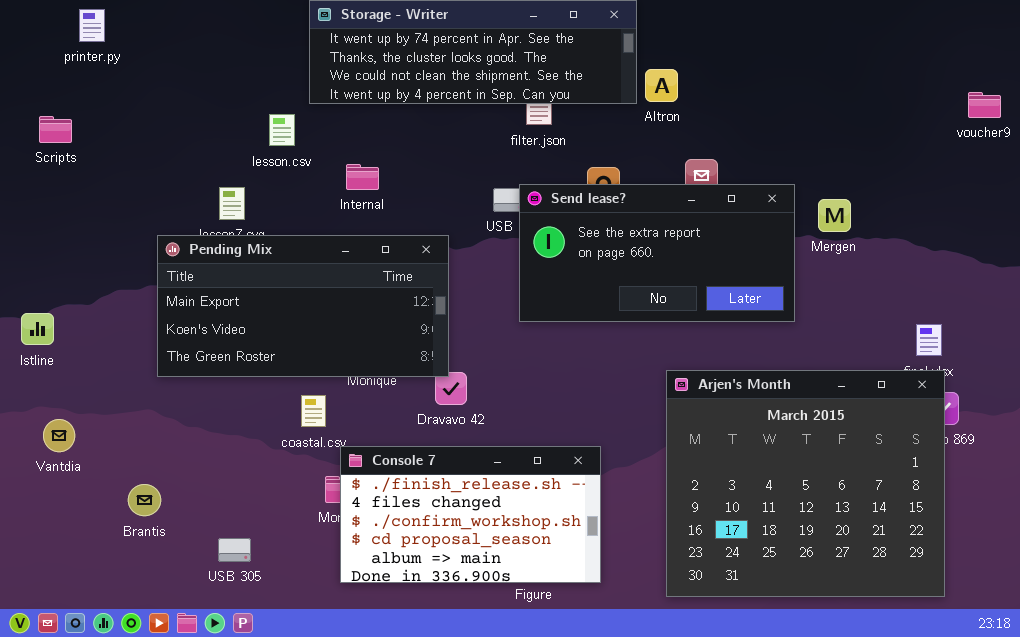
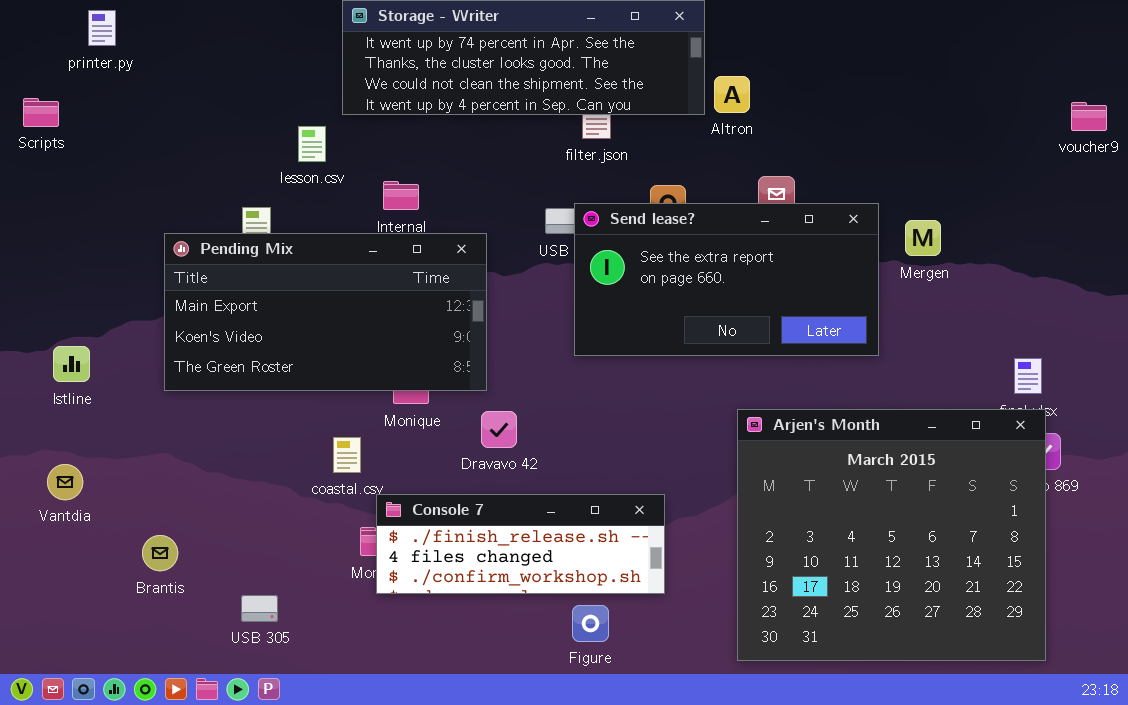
Scripts: [39,116,72,143] -> [23,98,59,127], moved
Pending Mix: [157,235,449,377] -> [164,233,487,391], moved
Istline: [21,313,54,345] -> [53,346,90,382], moved
Console 7: [340,446,601,583] -> [376,494,665,594], resized

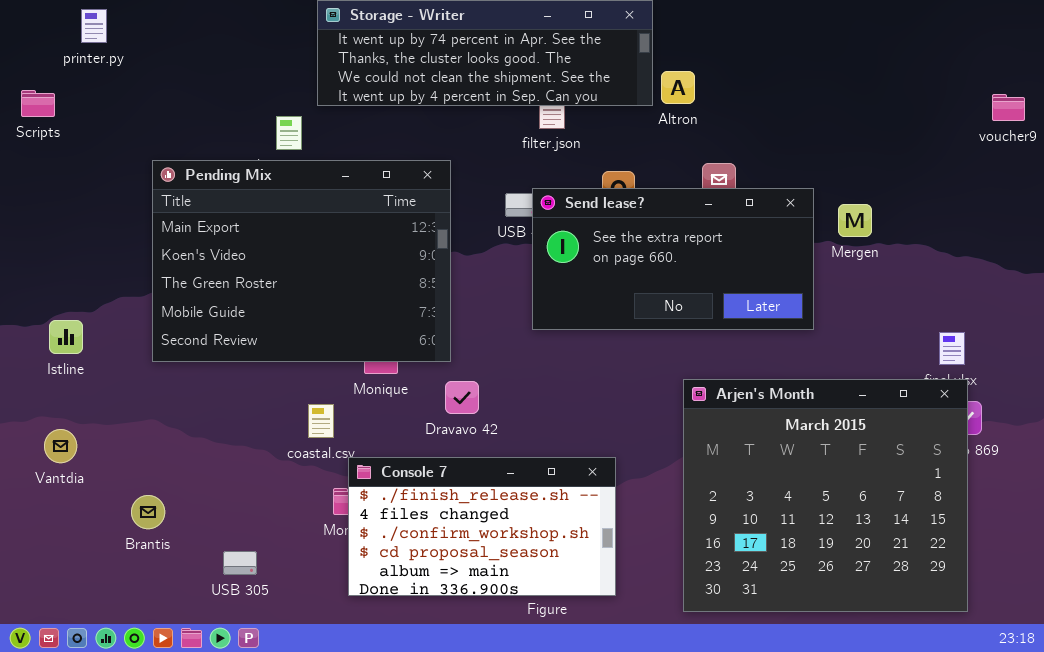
Pending Mix: [164,233,487,391] -> [152,160,451,362], resized
Console 7: [376,494,665,594] -> [348,457,616,596], resized

